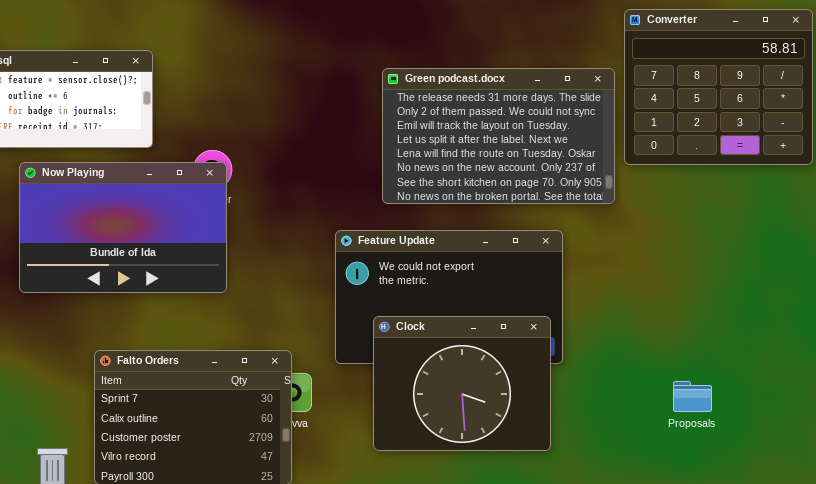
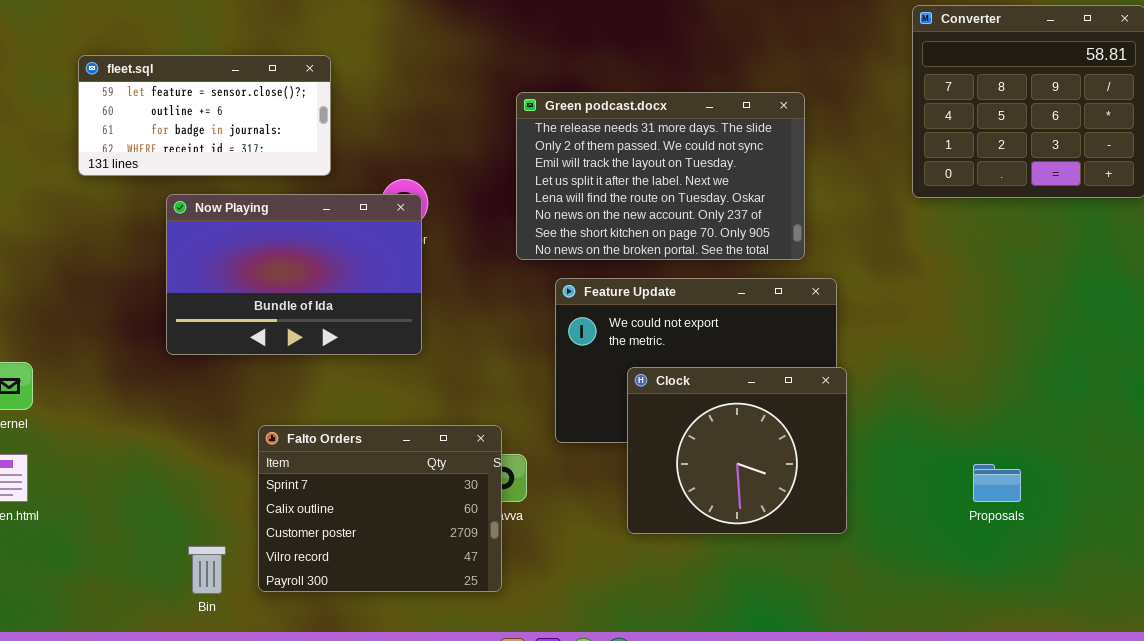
Green podcast.docx: [382,68,615,204] -> [516,92,805,260], moved
Clock: [373,316,551,451] -> [627,367,847,534], moved

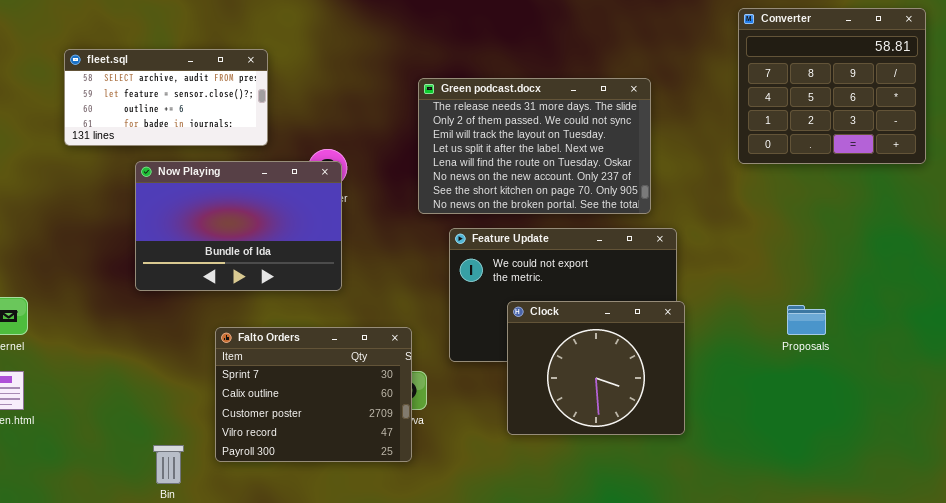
fleet.sql: [78,55,331,176] -> [64,49,268,146], scrolled up 1 row
Falto Orders: [258,425,502,592] -> [215,327,412,462], moved
Proposals: [973,464,1021,502] -> [787,305,826,335], moved

